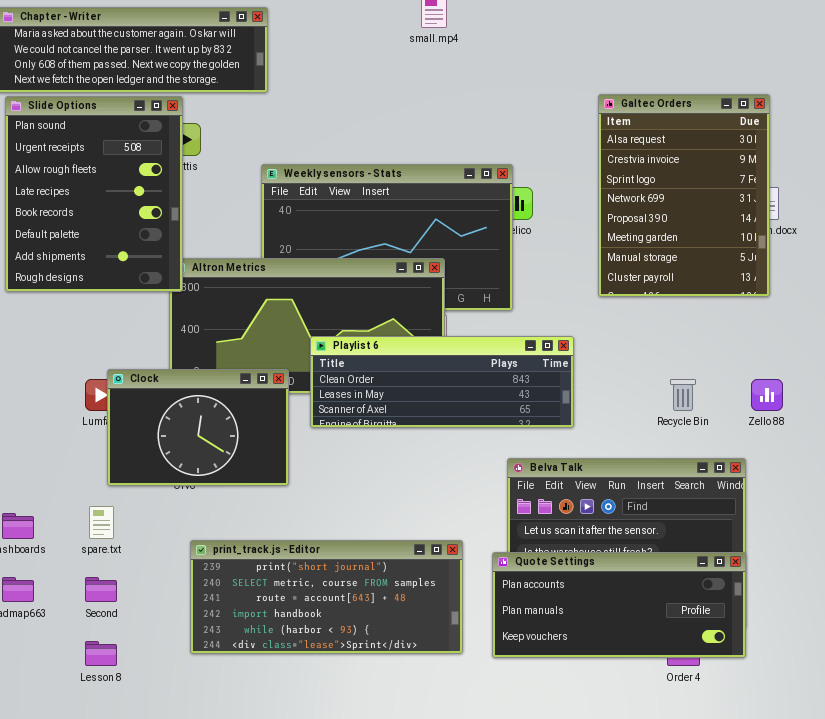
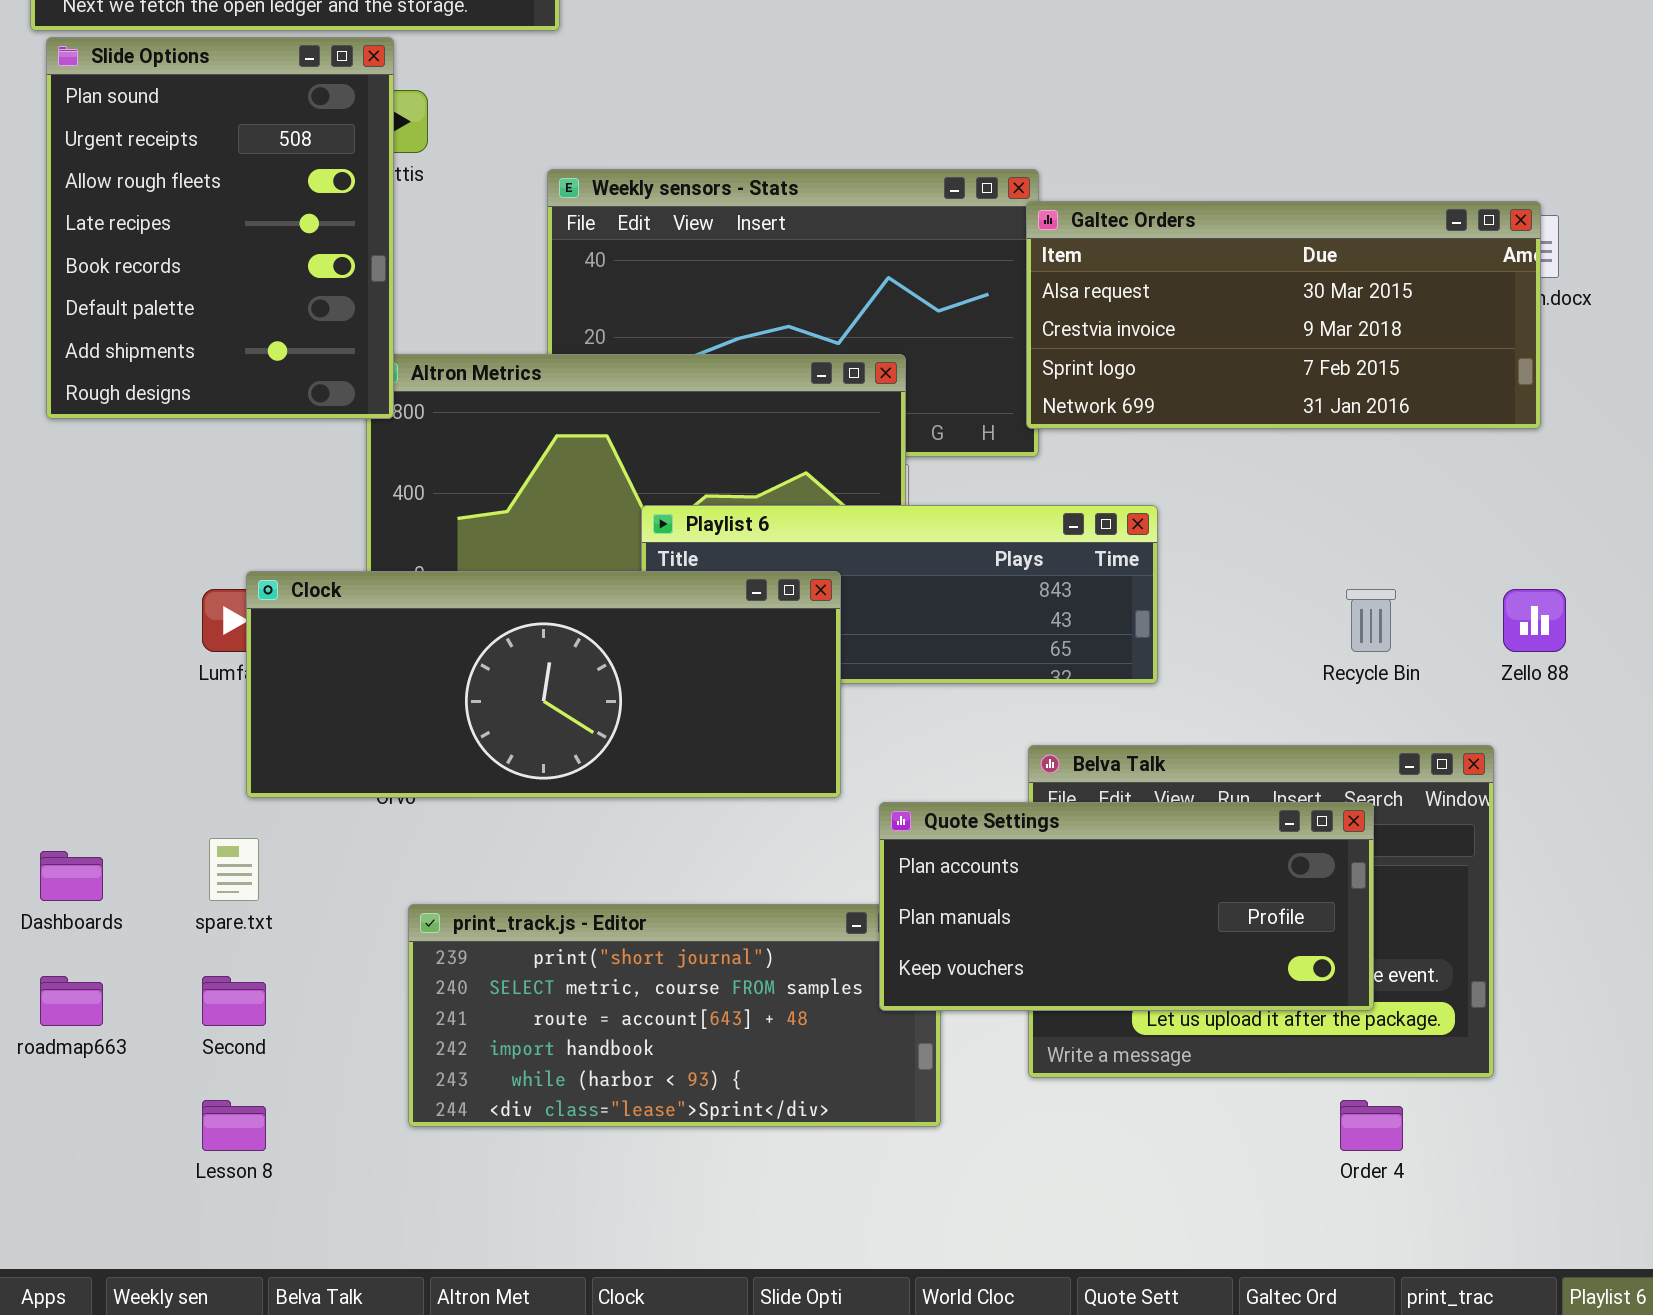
Galtec Orders: [598,94,770,297] -> [1026,201,1541,429], resized
Clock: [107,369,289,486] -> [246,571,841,798], resized
Quote Settings: [492,552,746,658] -> [879,802,1374,1011], moved

